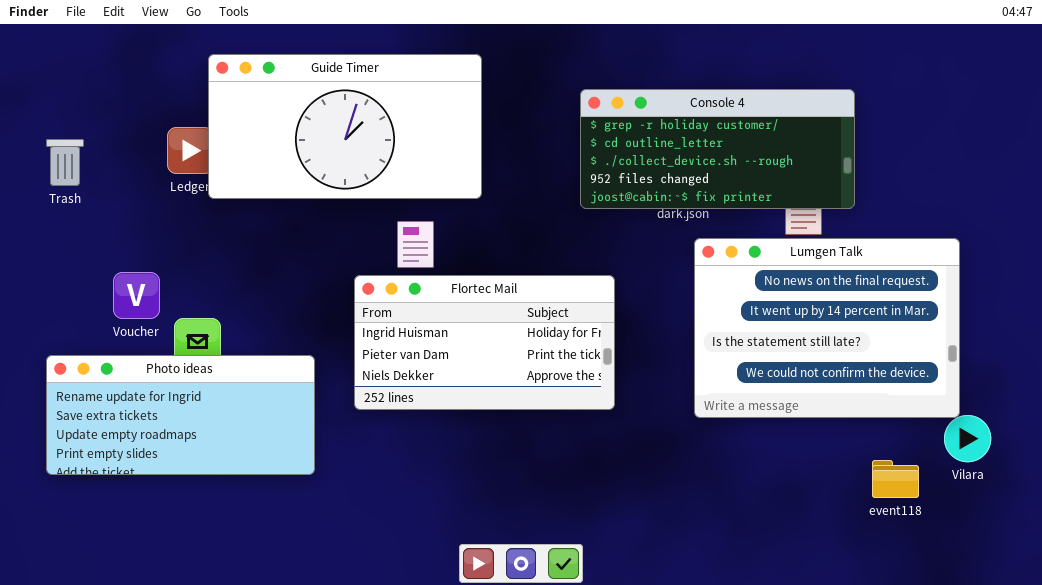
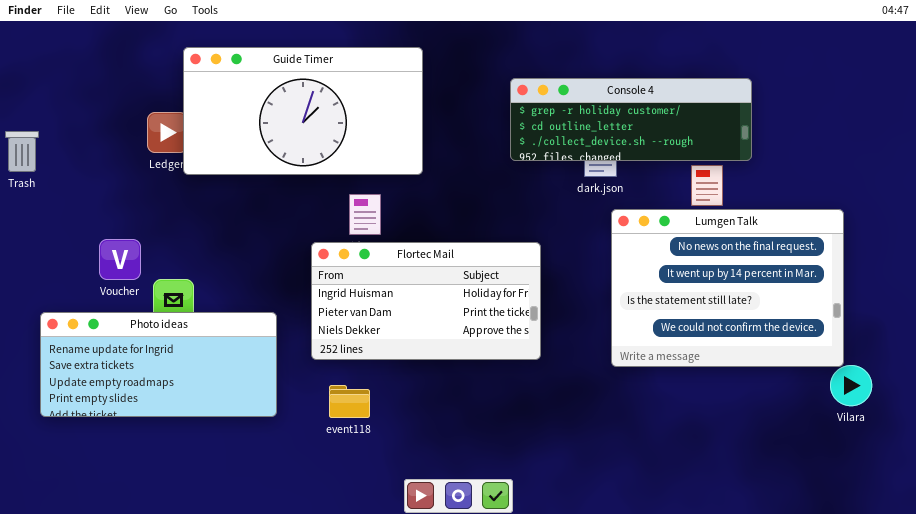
Console 4: [580,89,855,209] -> [510,78,752,161], resized
Trash: [46,139,84,186] -> [5,131,39,172], moved
event118: [872,460,919,498] -> [329,385,370,418], moved

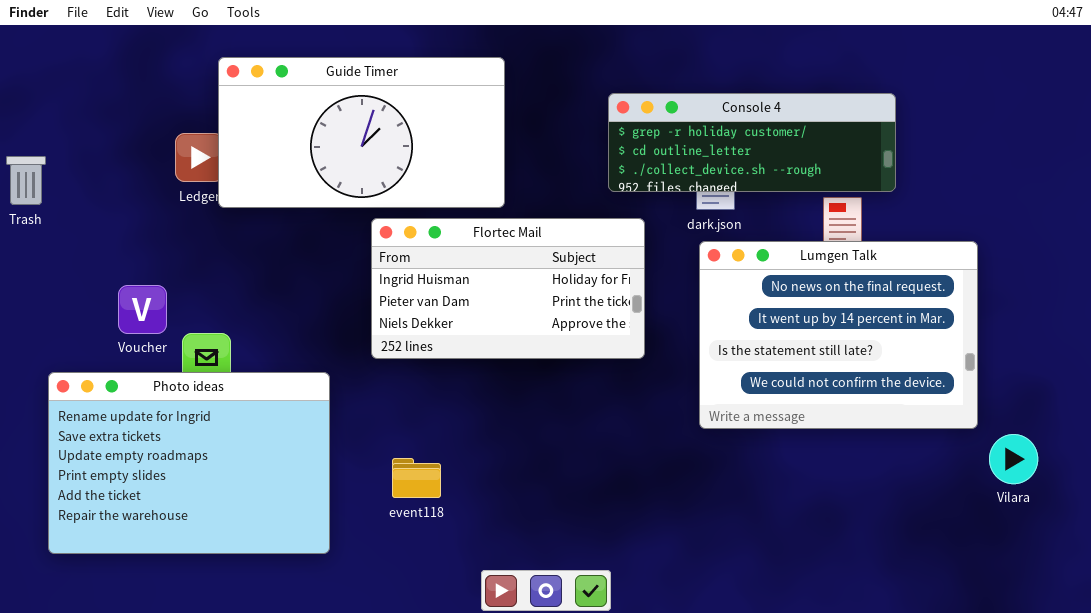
Lumgen Talk: [611,209,844,367] -> [699,241,978,429], moved
Flortec Mail: [311,242,541,360] -> [371,218,645,359], moved
Photo ideas: [40,312,277,417] -> [48,372,330,554], resized

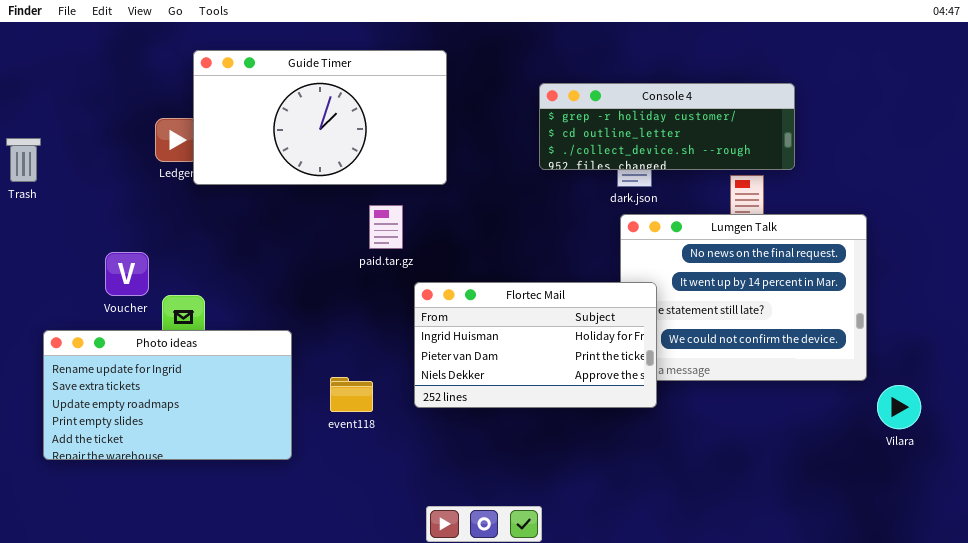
Flortec Mail: [371,218,645,359] -> [414,282,657,408], moved
Photo ideas: [48,372,330,554] -> [43,330,292,460], resized
event118: [392,458,441,498] -> [330,377,373,412], moved

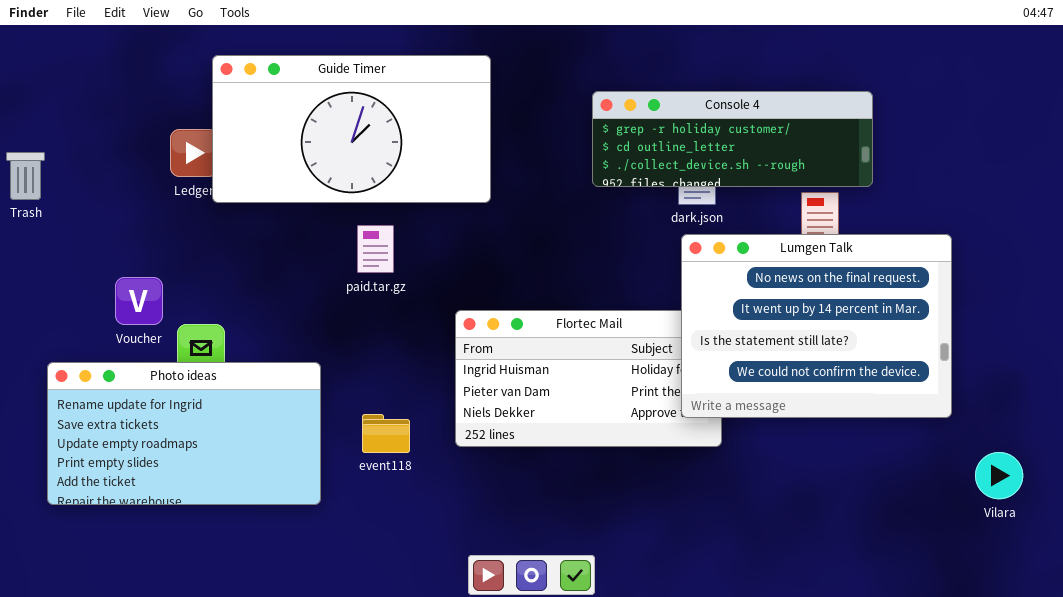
paid.tar.gz: [369,205,403,249] -> [357,225,394,273], moved
Lumgen Talk: [620,214,867,381] -> [681,234,952,418], raised
Vilara: [877,385,921,429] -> [975,452,1023,499], moved

